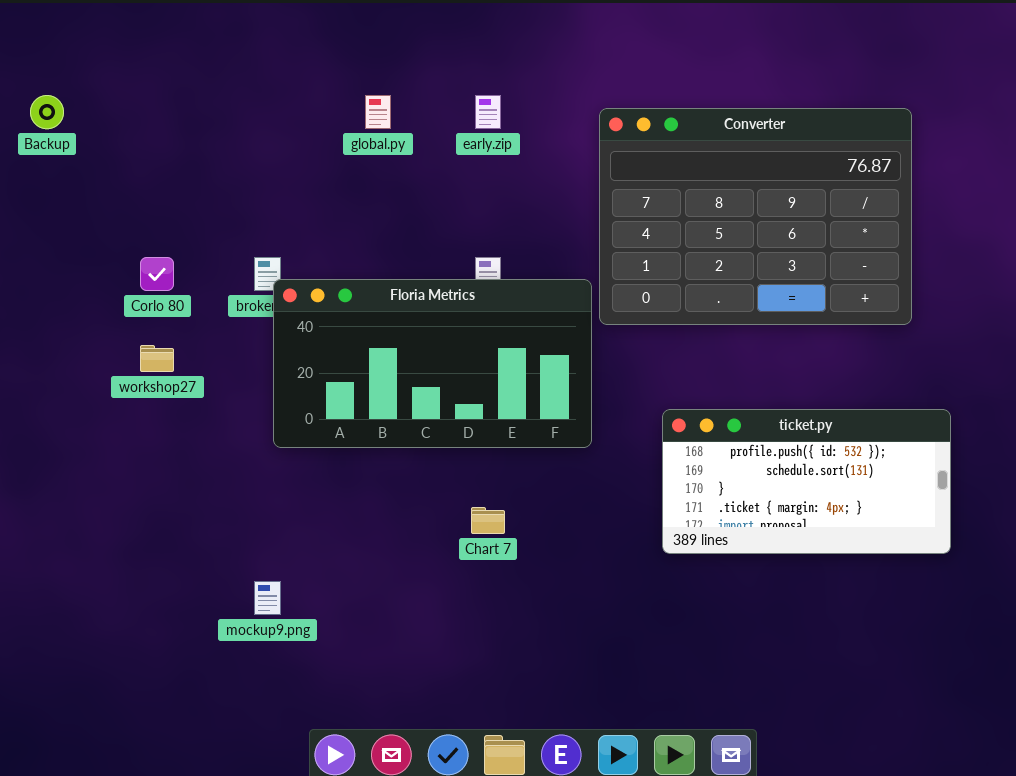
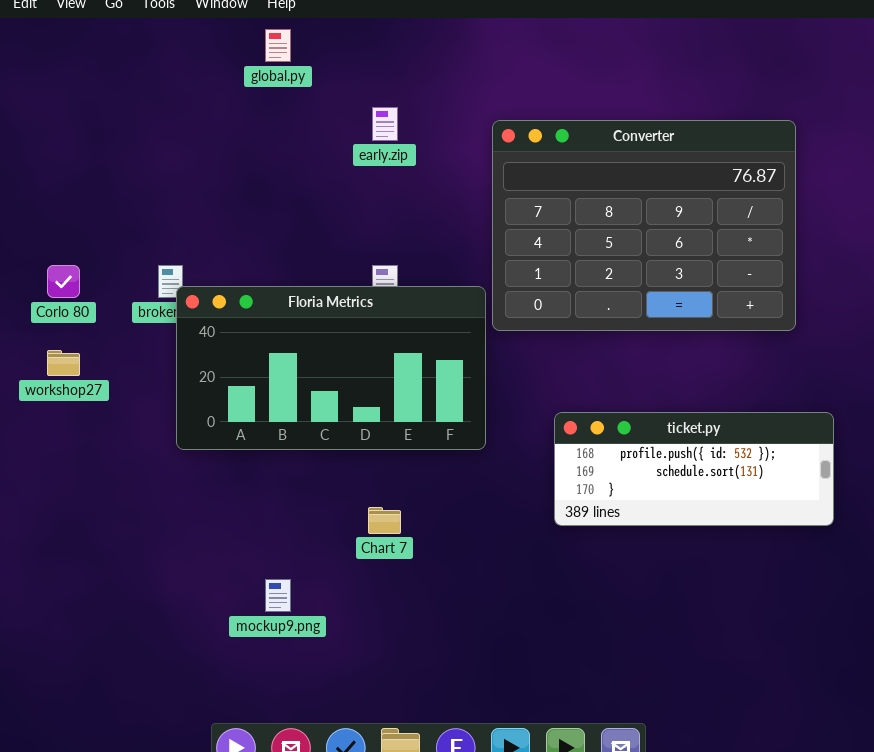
global.py: [365,95,391,129] -> [265,29,291,62], moved
ticket.py: [662,409,951,554] -> [554,412,834,526], resized
mockup9.png: [254,581,281,615] -> [265,579,291,612], moved

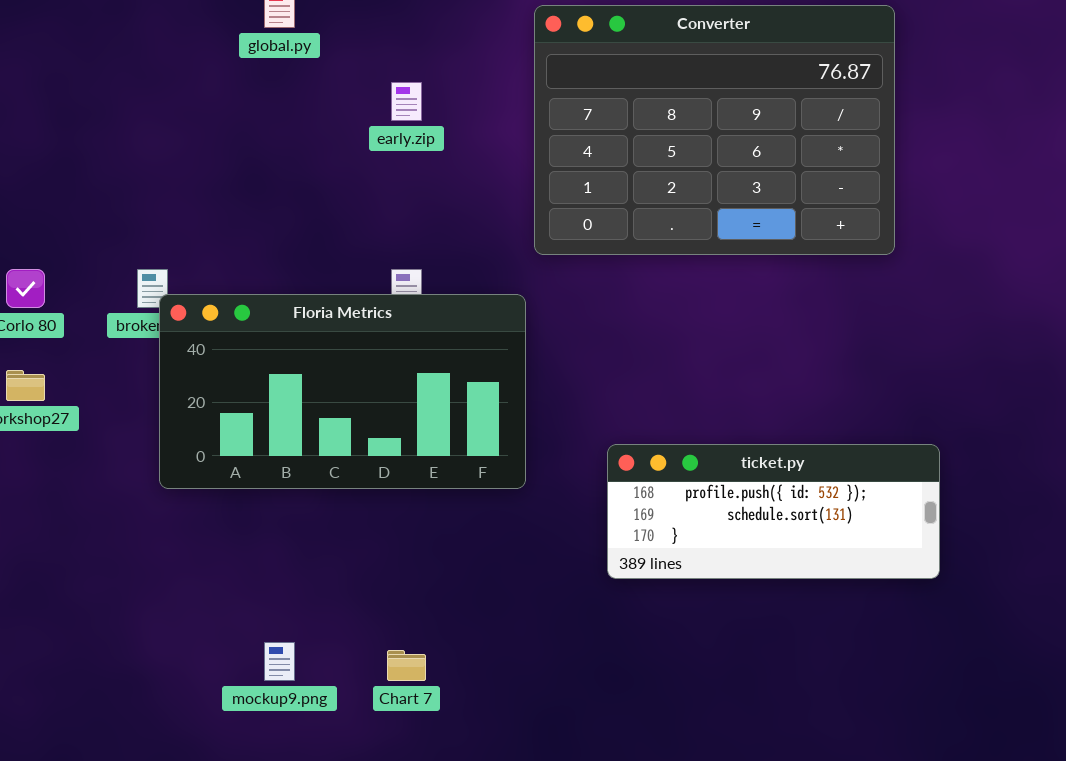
Converter: [492,120,796,331] -> [534,5,895,255], moved
Chart 7: [368,507,401,534] -> [387,650,426,681], moved

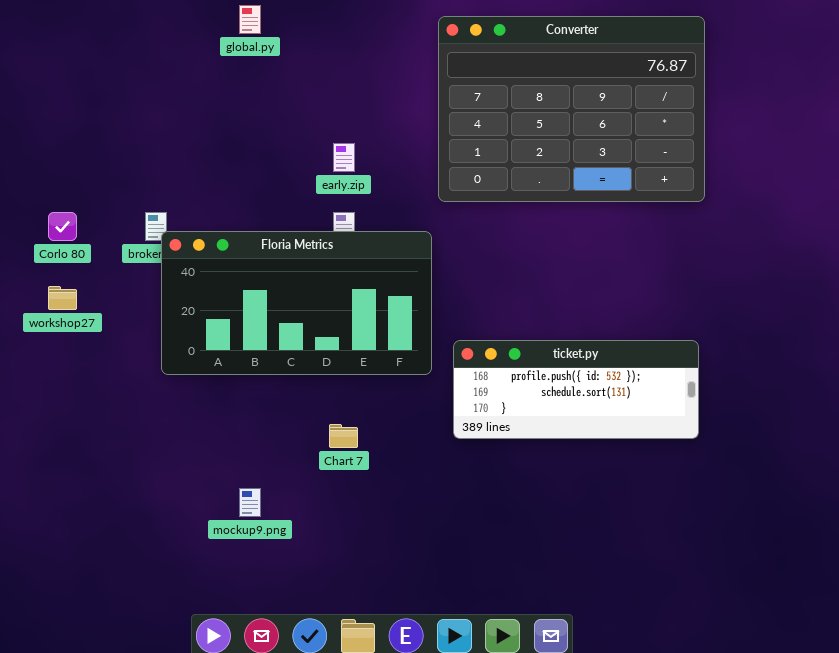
early.zip: [391,82,422,121] -> [333,143,355,172], moved
ticket.py: [607,444,940,579] -> [453,340,699,439], moved
Chart 7: [387,650,426,681] -> [329,424,358,448], moved

